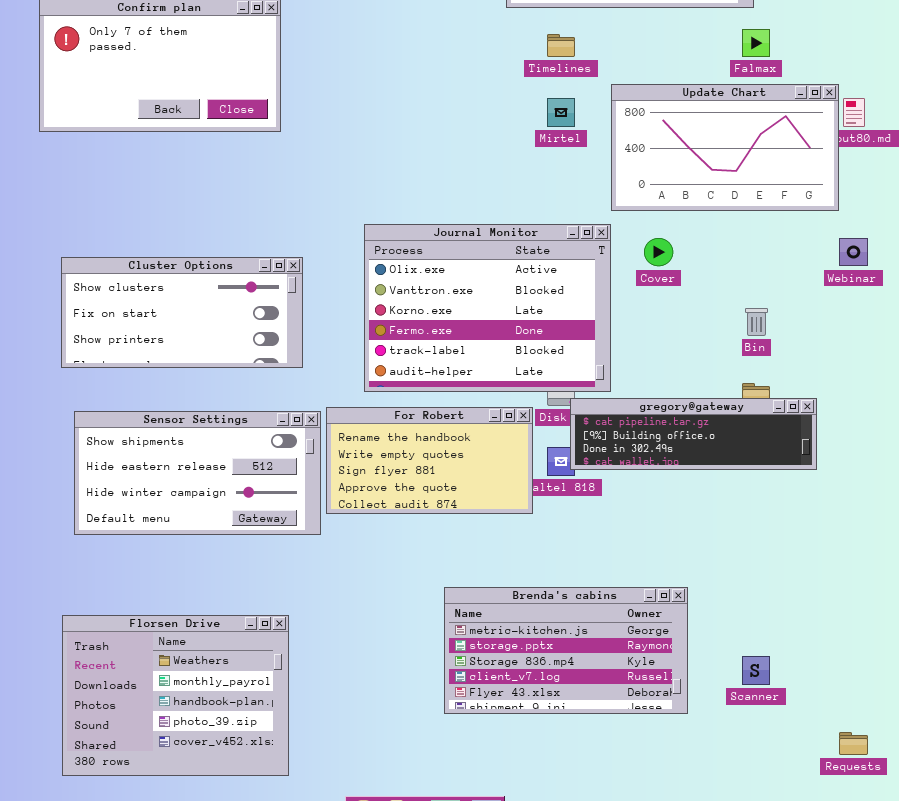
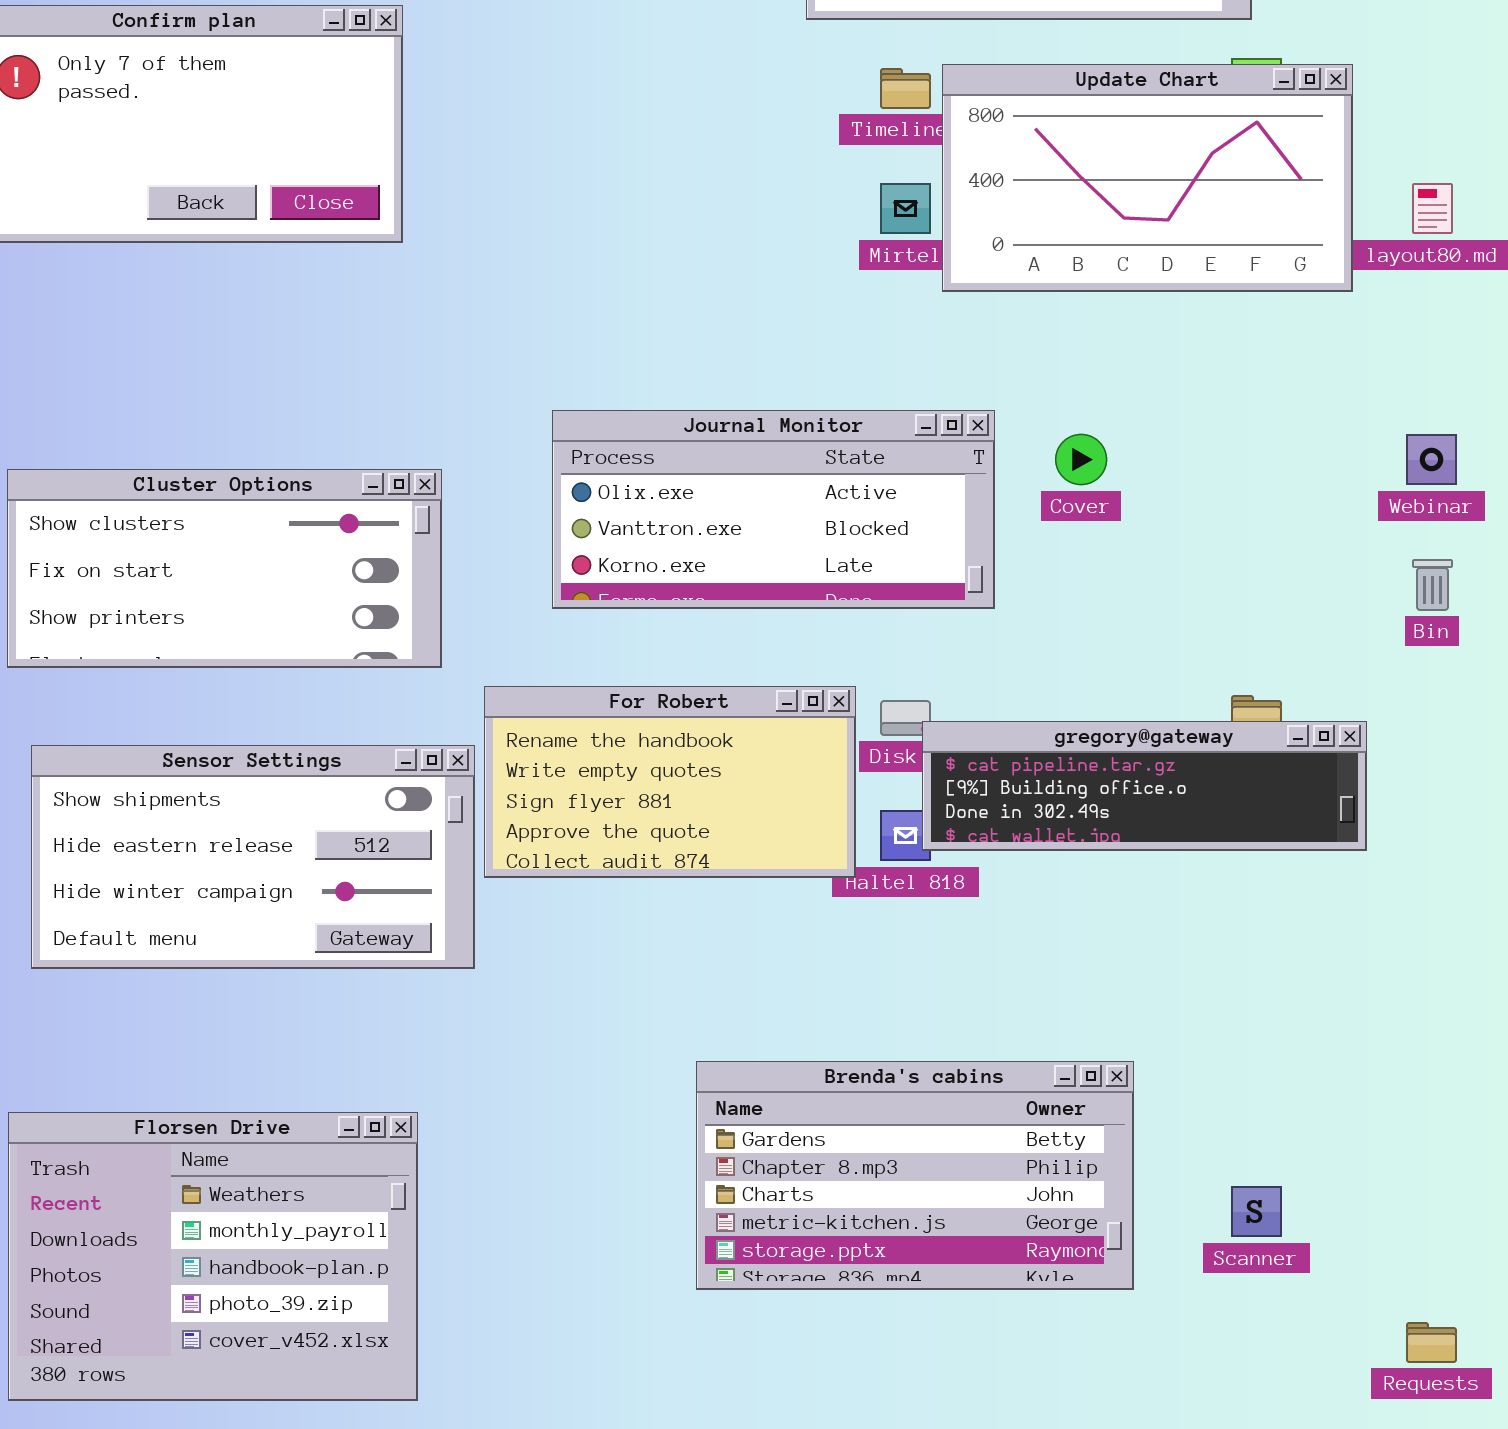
Update Chart: [611,84,839,211] -> [942,64,1353,292], moved
Journal Monitor: [364,224,611,392] -> [552,410,995,609], resized
Bin: [745,308,768,336] -> [1412,559,1453,611], moved
For Robert: [326,407,533,514] -> [484,686,856,878], moved
Brenda's cabins: [444,587,688,714] -> [696,1061,1134,1290], scrolled up 3 rows

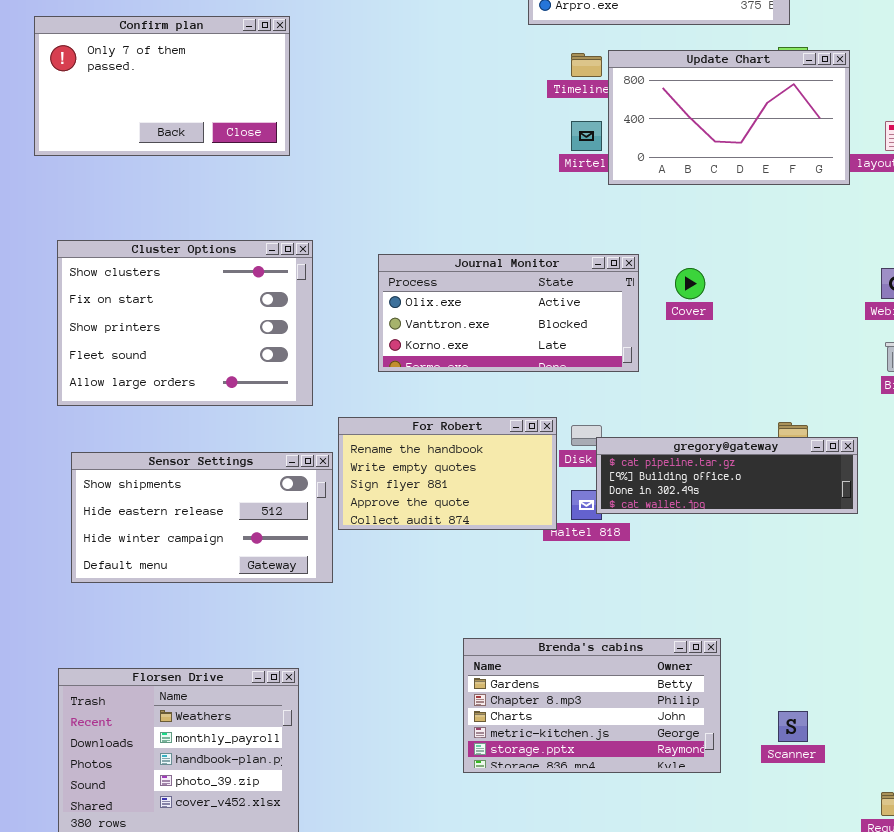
Cluster Options: [7,469,442,668] -> [57,240,313,406], resized

